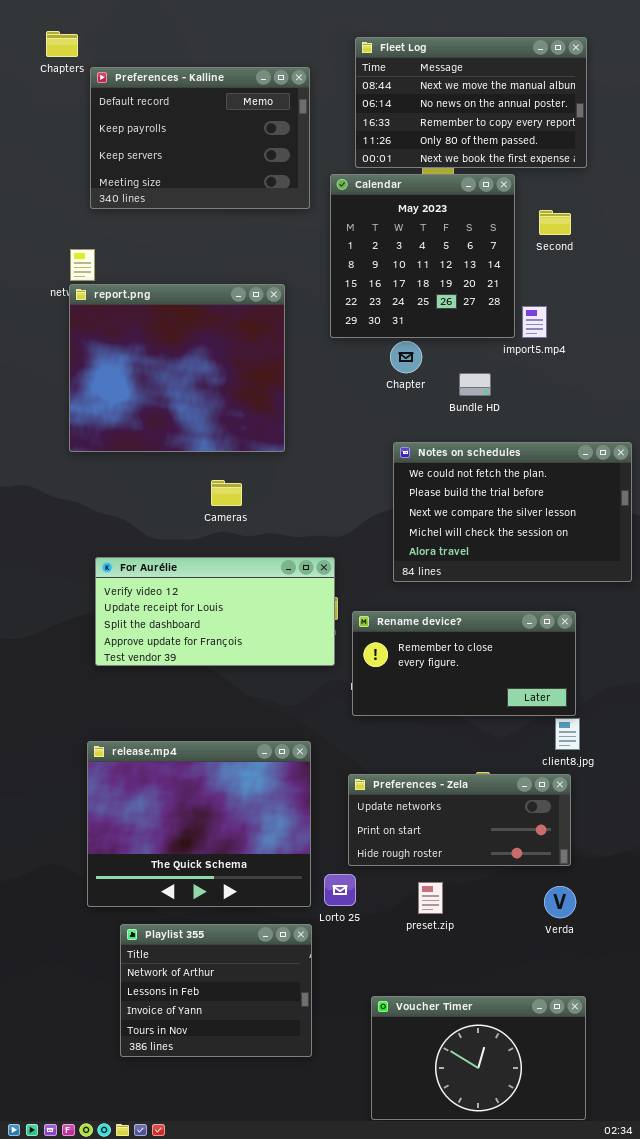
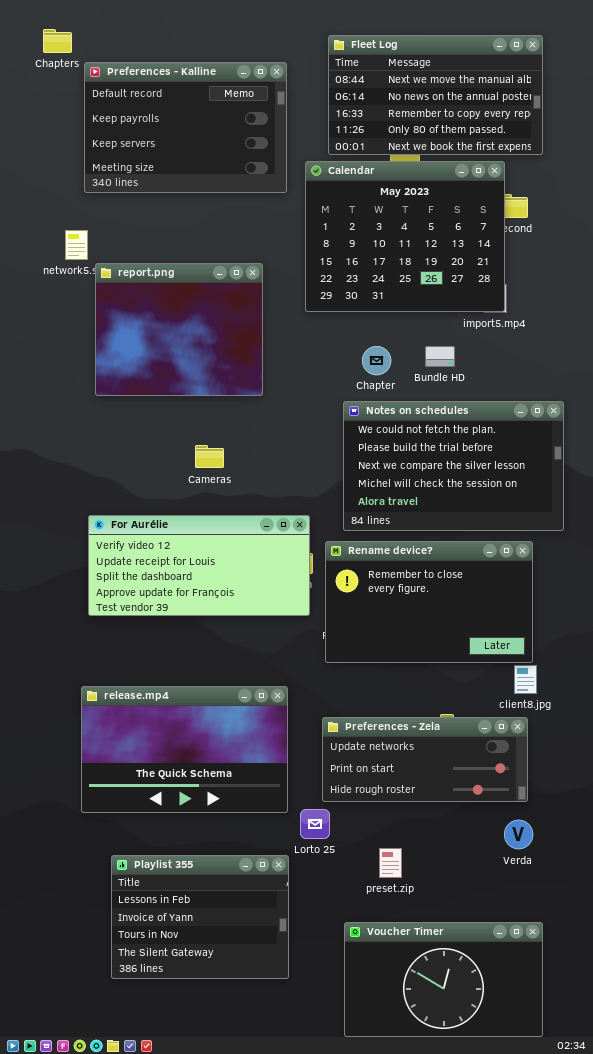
Calendar: [330,174,515,338] -> [305,161,505,312], resized
report.png: [69,284,285,452] -> [95,263,263,396], resized
Chapter: [390,341,422,373] -> [362,346,391,375], moved
Notes on schedules: [393,442,632,582] -> [343,401,564,531], moved
Rename device?: [352,611,576,716] -> [325,541,533,663], resized
release.mp4: [87,741,311,907] -> [81,686,288,813], resized
preset.zip: [418,882,443,914] -> [379,848,402,878], moved
Playlist 355: [120,924,312,1057] -> [111,855,289,979], scrolled down 1 row

